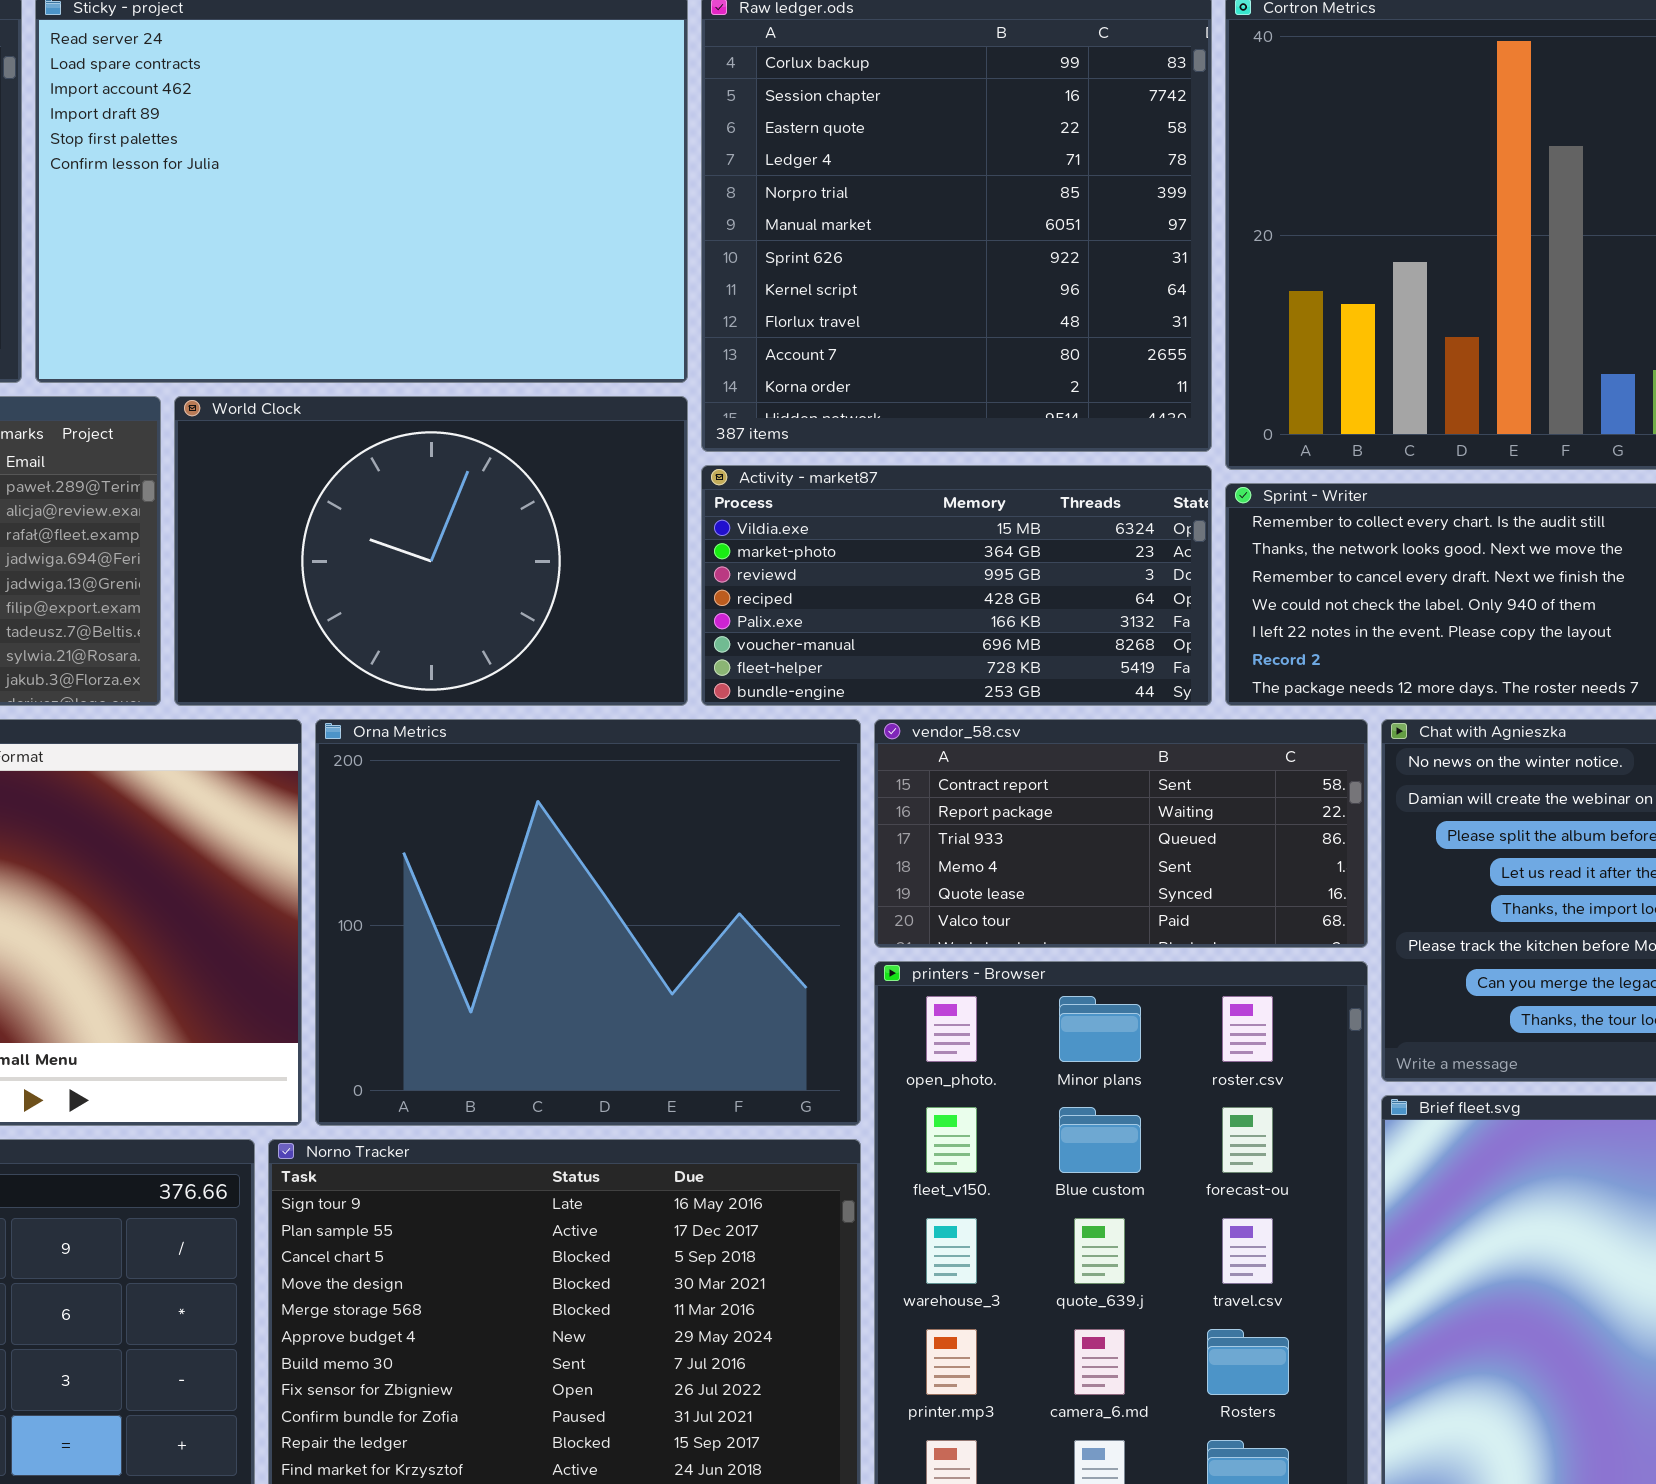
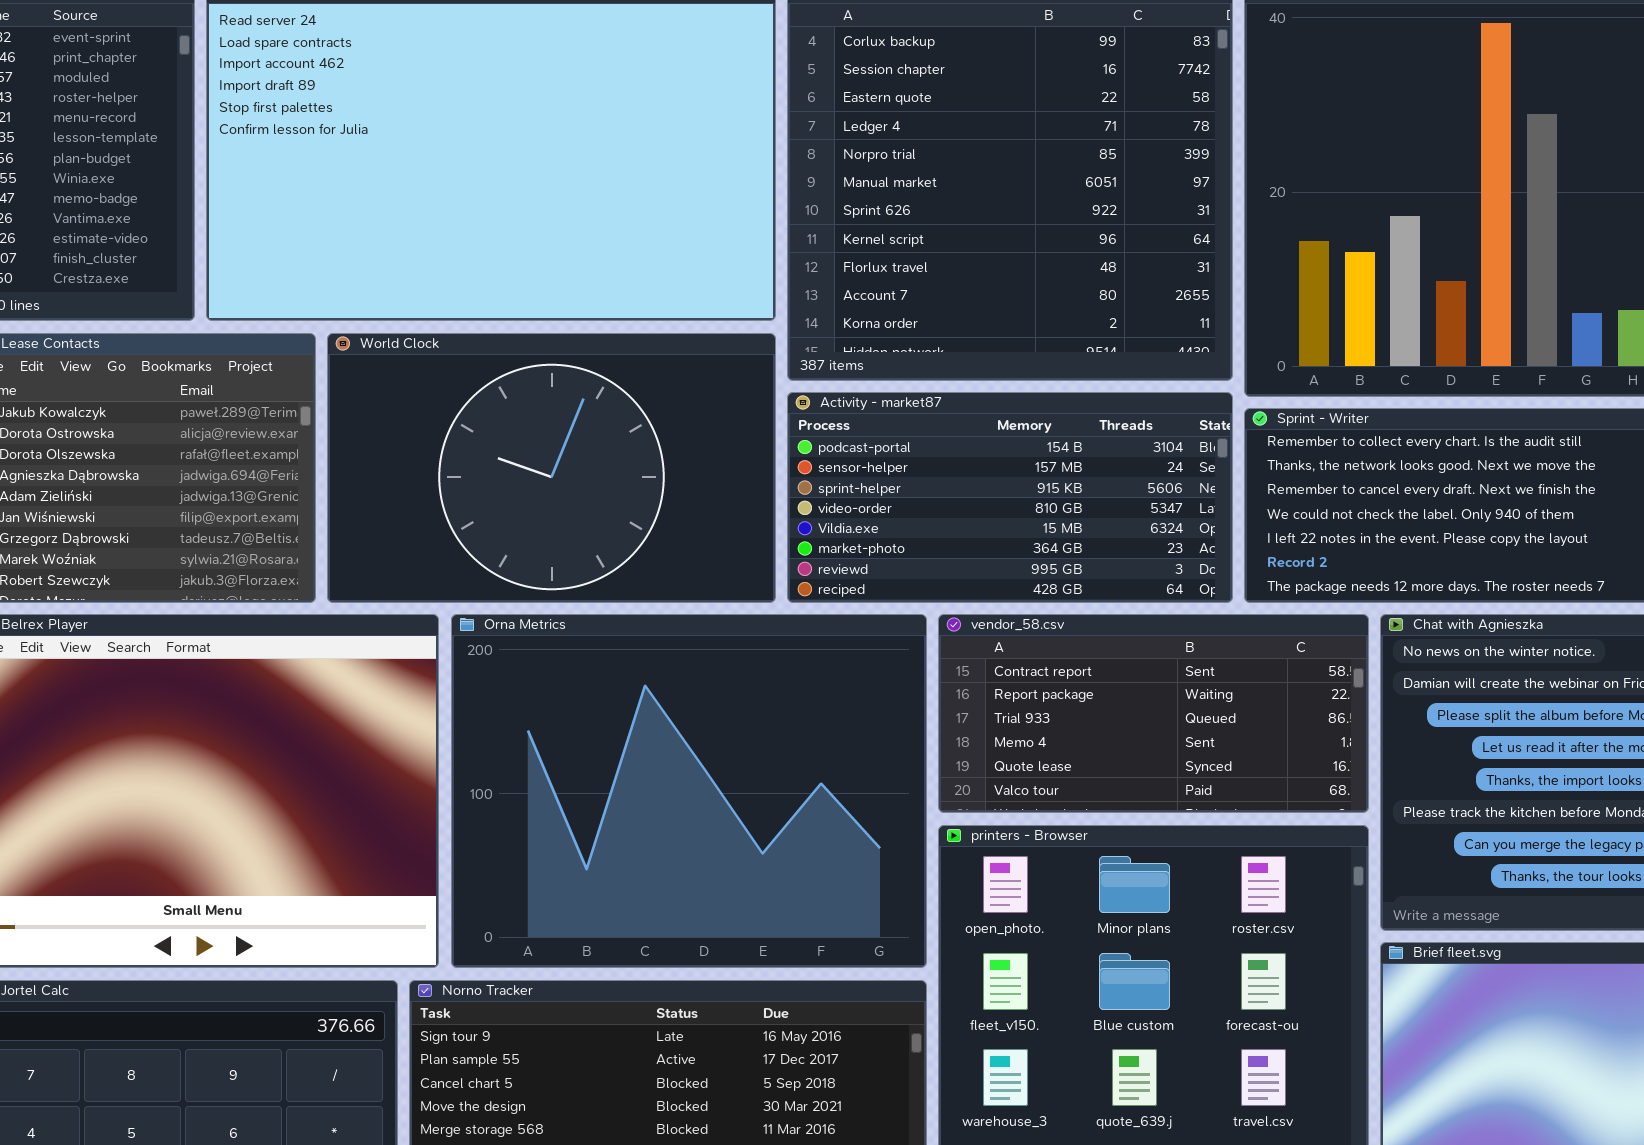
Activity - market87: [701,465,1212,706] -> [787,392,1233,603], scrolled up 4 rows

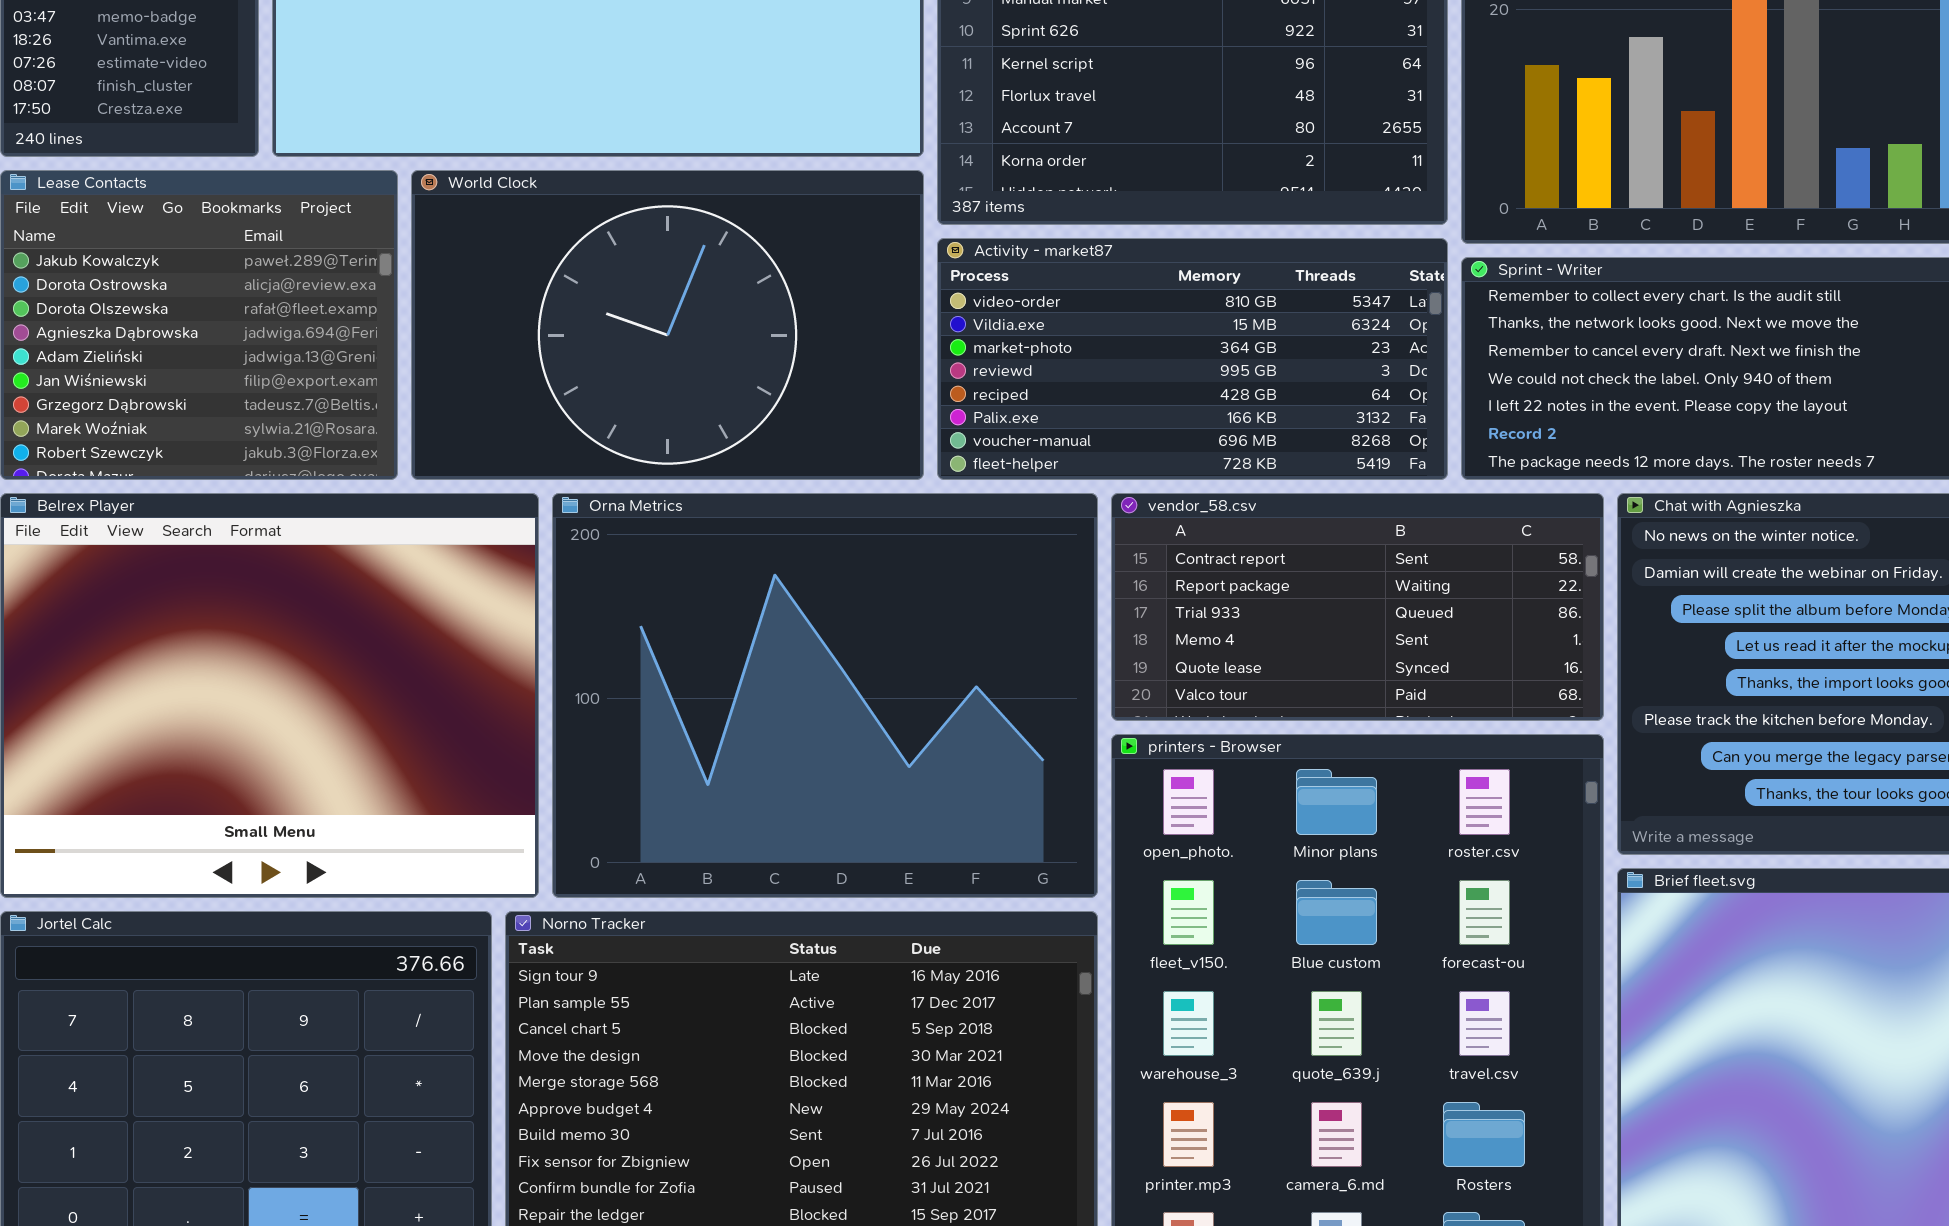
Activity - market87: [787,392,1233,603] -> [937,238,1448,480], scrolled down 3 rows

